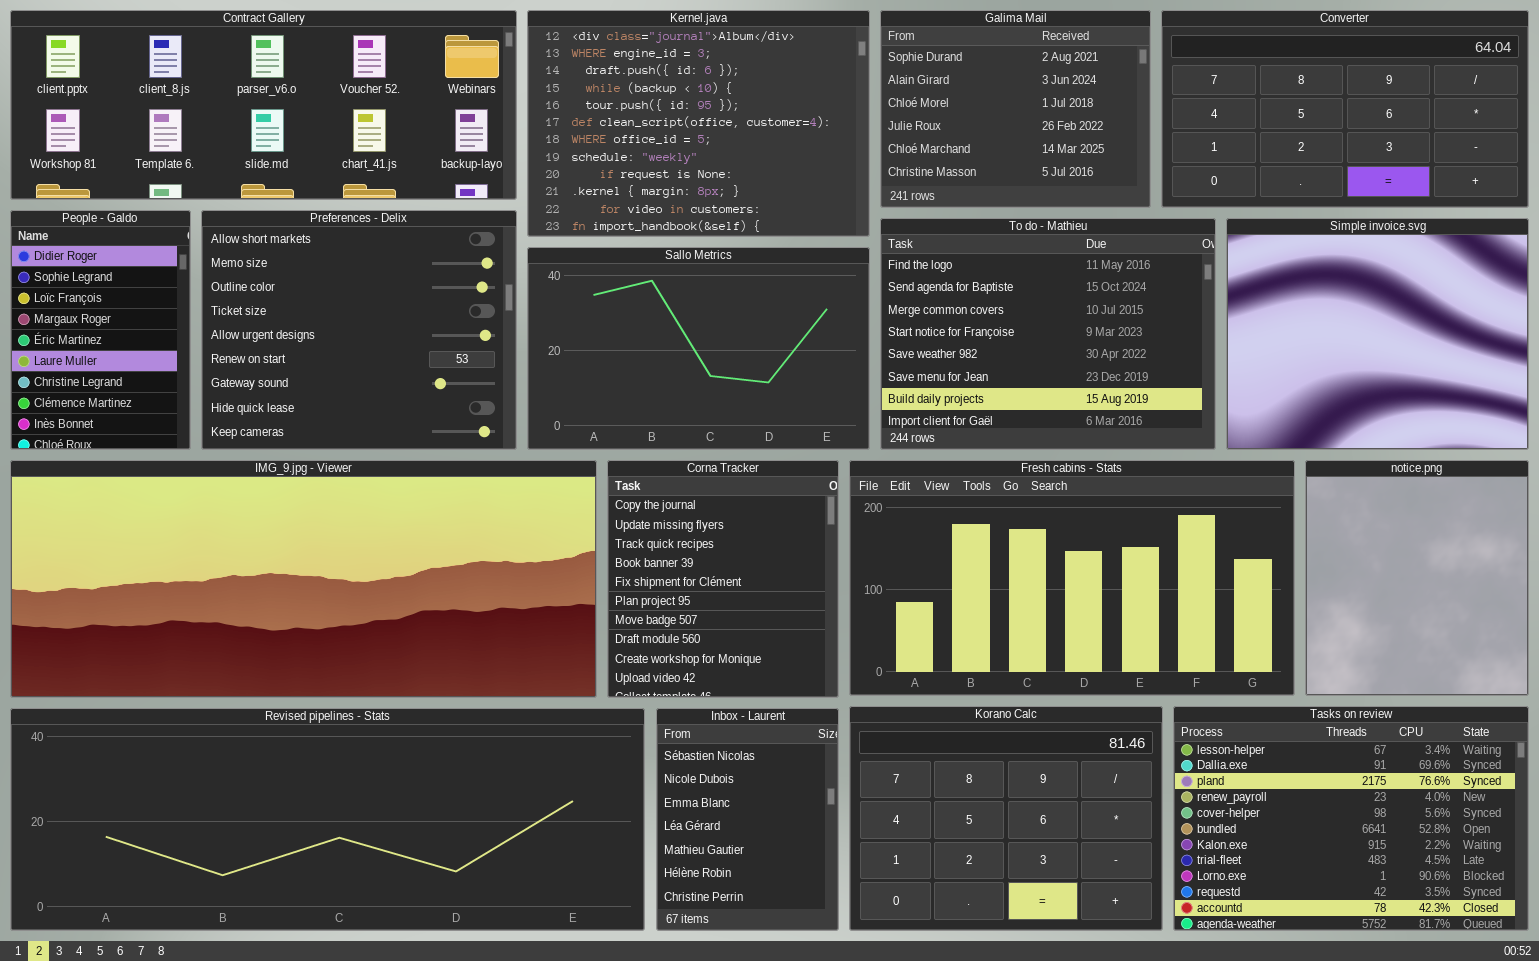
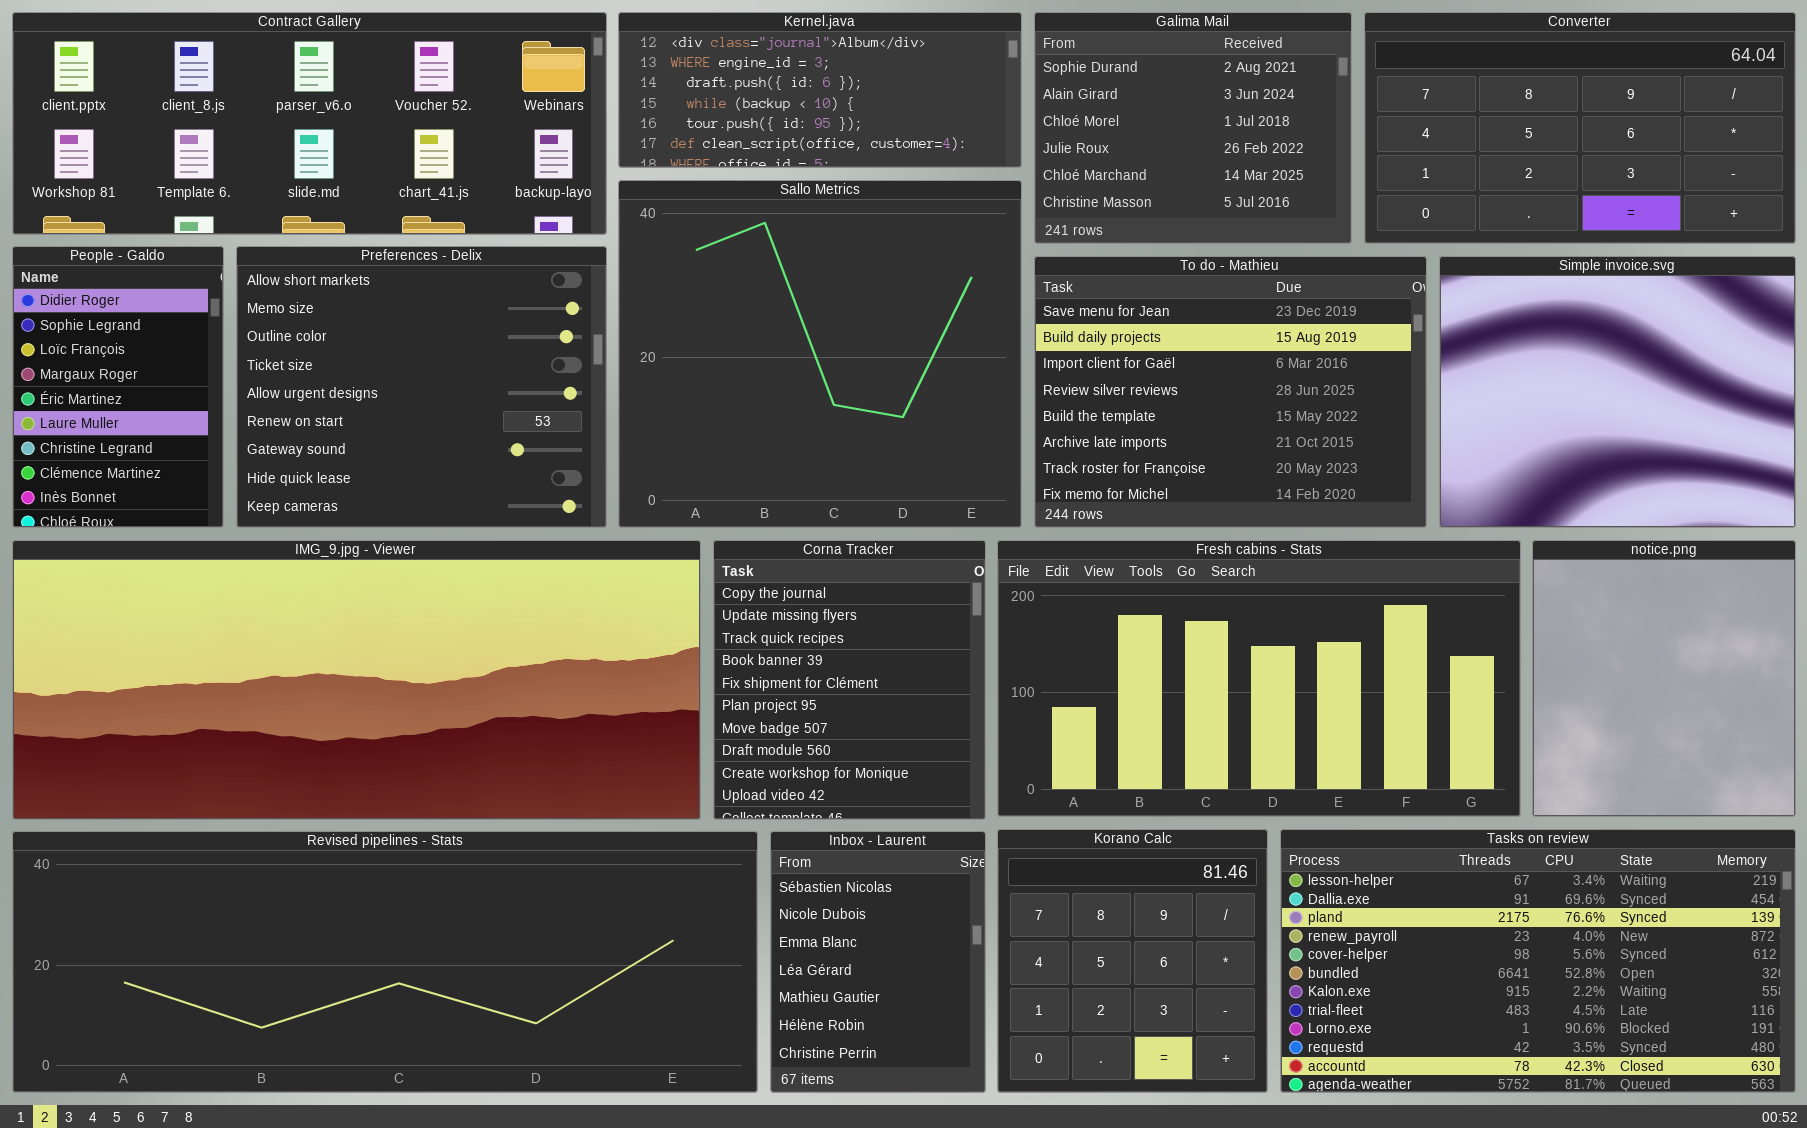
Kernel.java: [527,10,870,237] -> [618,12,1022,168], resized
To do - Mathieu: [880,218,1216,450] -> [1034,256,1427,528], scrolled down 5 rows
Sallo Metrics: [527,247,870,450] -> [618,180,1022,528], resized
Korano Calc: [849,706,1163,931] -> [997,829,1268,1093], resized
Tasks on review: [1173,706,1529,931] -> [1280,829,1796,1093], resized

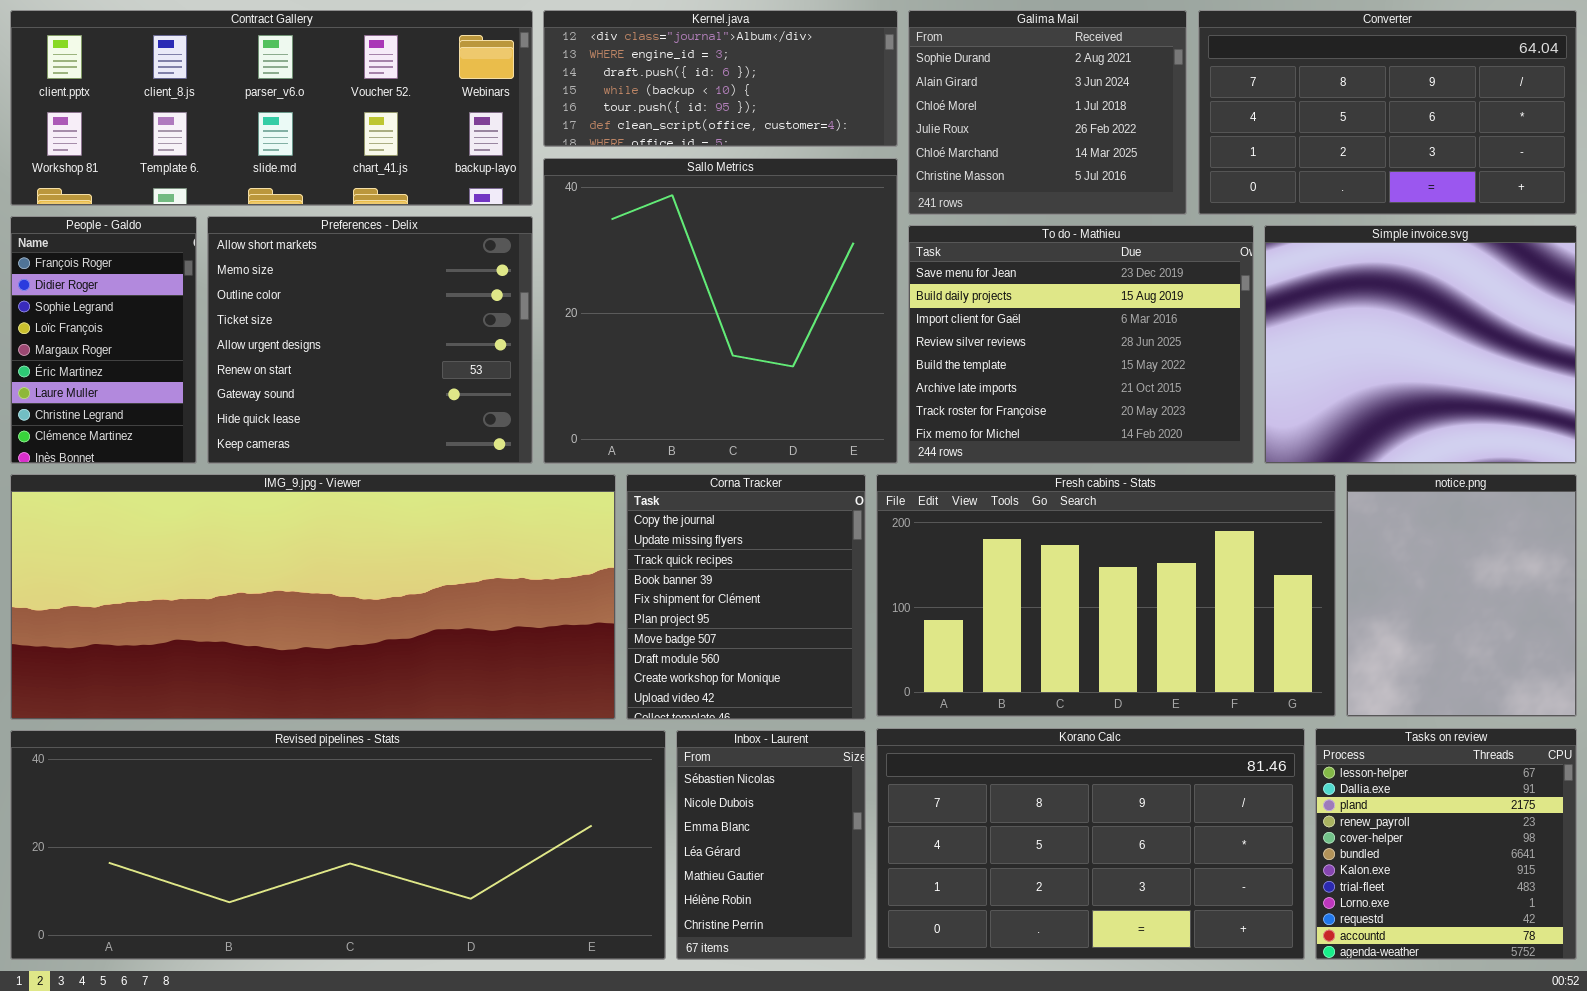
People - Galdo: [12,246,224,528] -> [10,216,197,464], scrolled up 1 row
Korano Calc: [997,829,1268,1093] -> [876,728,1305,960], resized
Tasks on review: [1280,829,1796,1093] -> [1315,728,1577,960], resized

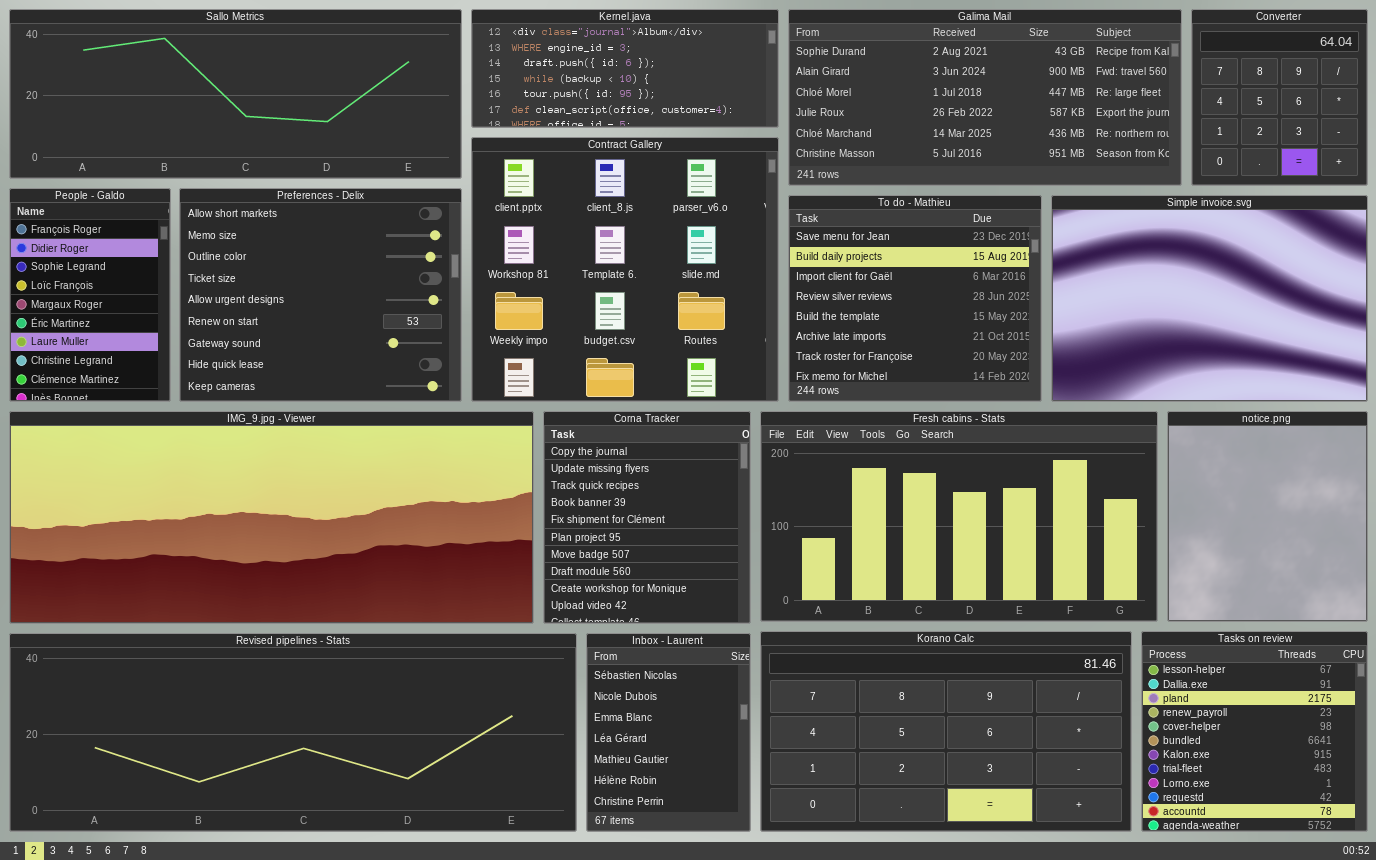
Contract Gallery: [10,10,533,206] -> [471,137,779,402], moved, resized
Galima Mail: [908,10,1187,215] -> [788,9,1182,186], resized
Converter: [1198,10,1577,215] -> [1191,9,1368,186], resized
Sallo Metrics: [543,158,898,464] -> [9,9,462,179], moved, resized
To do - Mathieu: [908,225,1254,464] -> [788,195,1042,402], resized
Simple invoice.svg: [1264,225,1577,464] -> [1051,195,1368,402], resized

